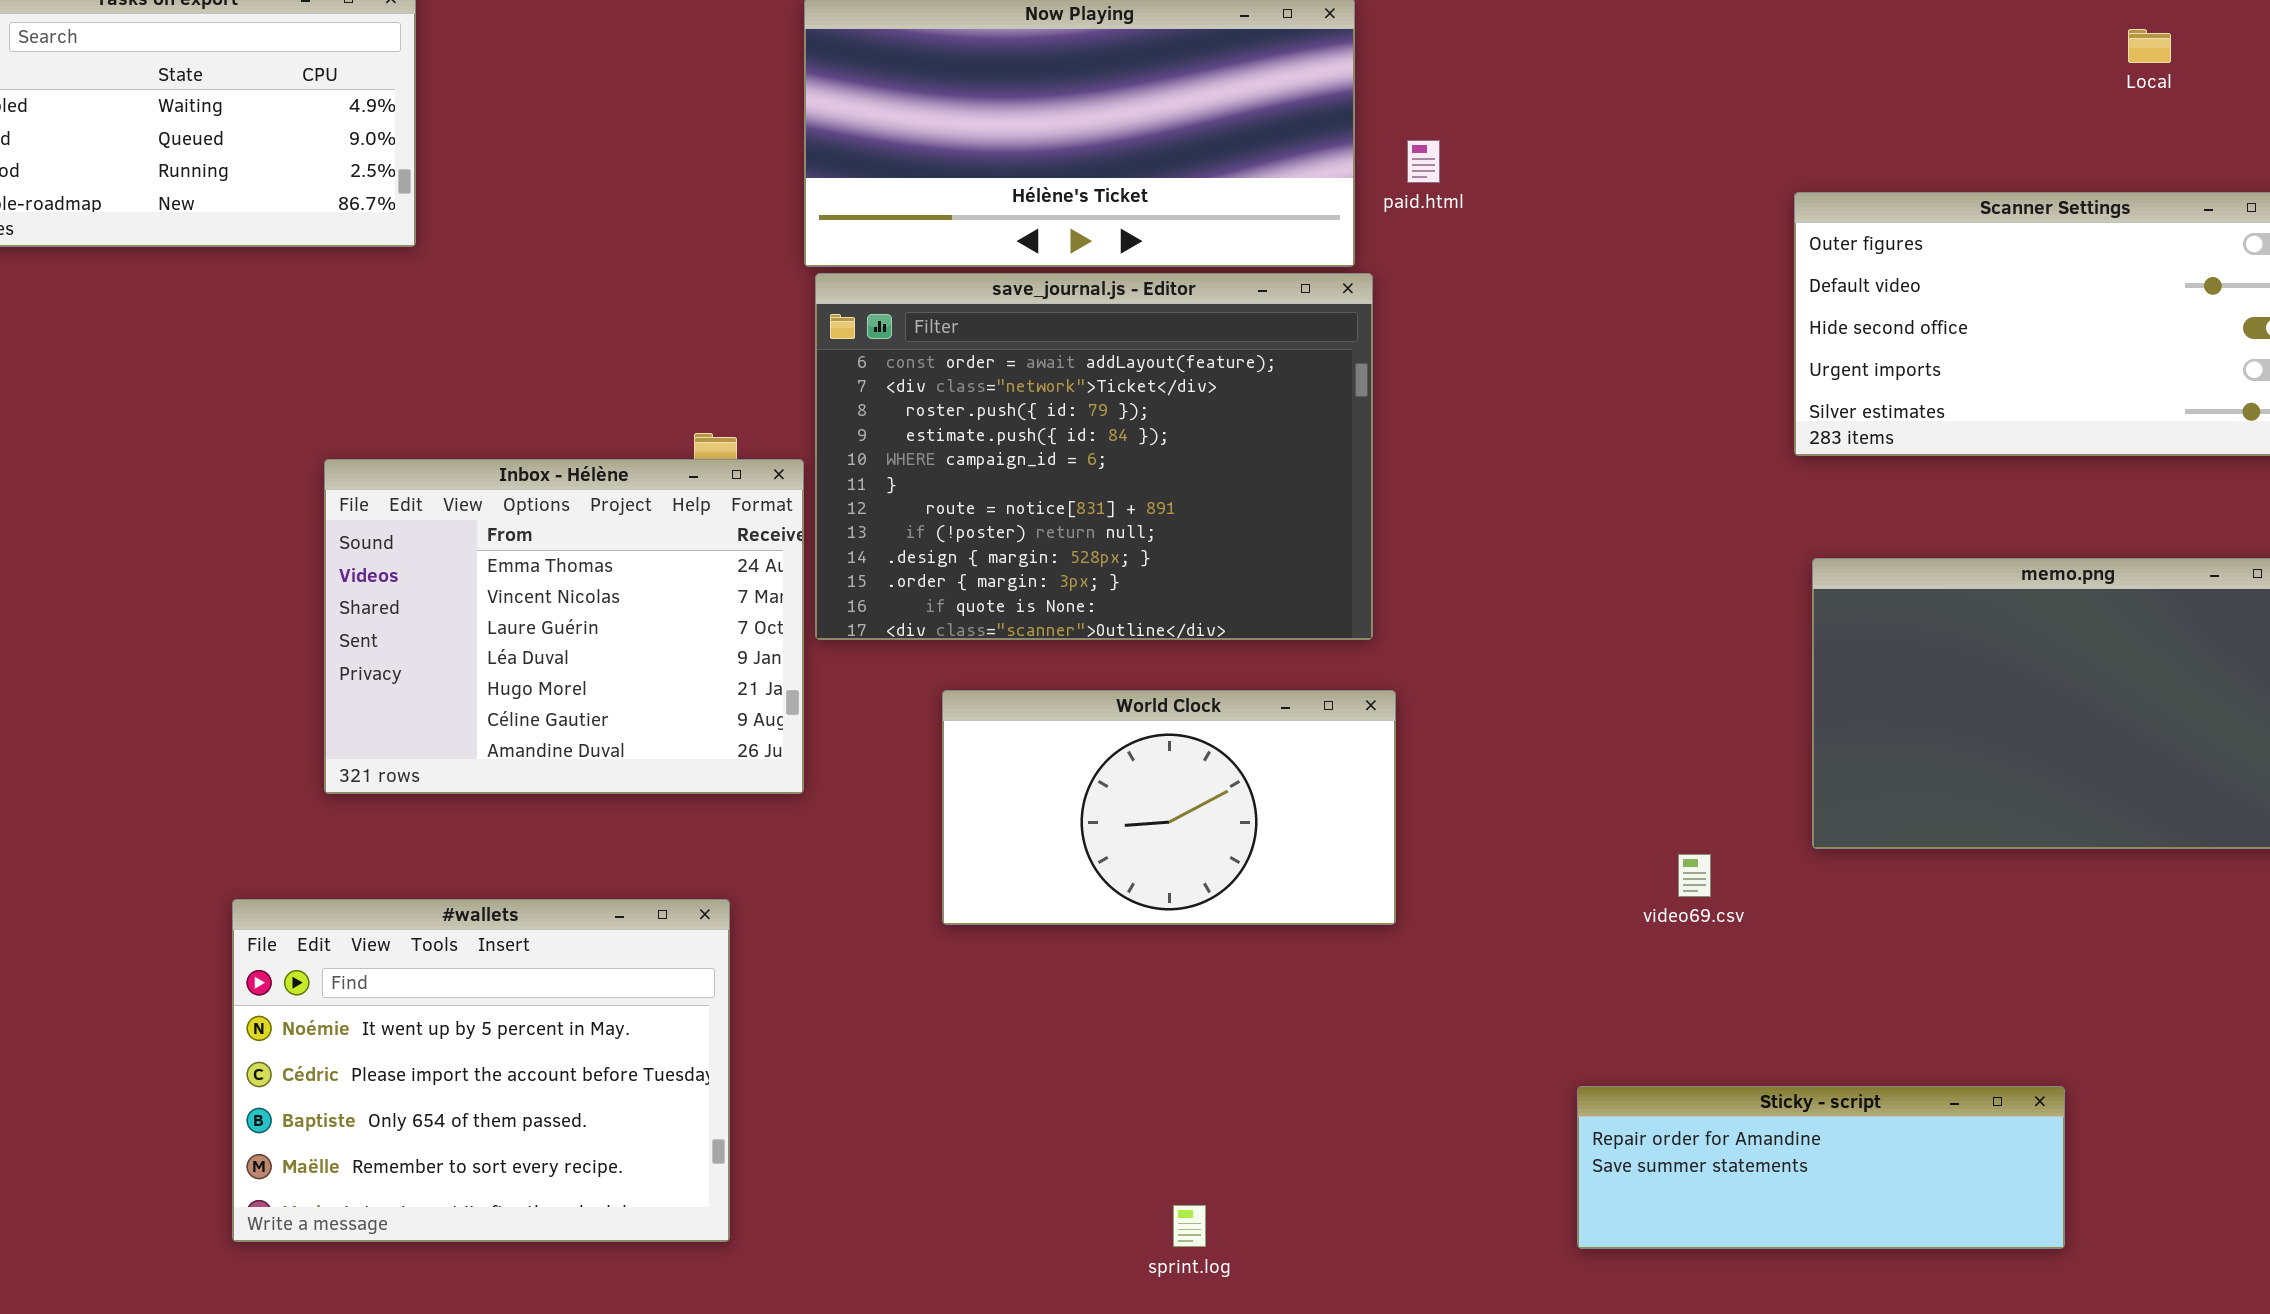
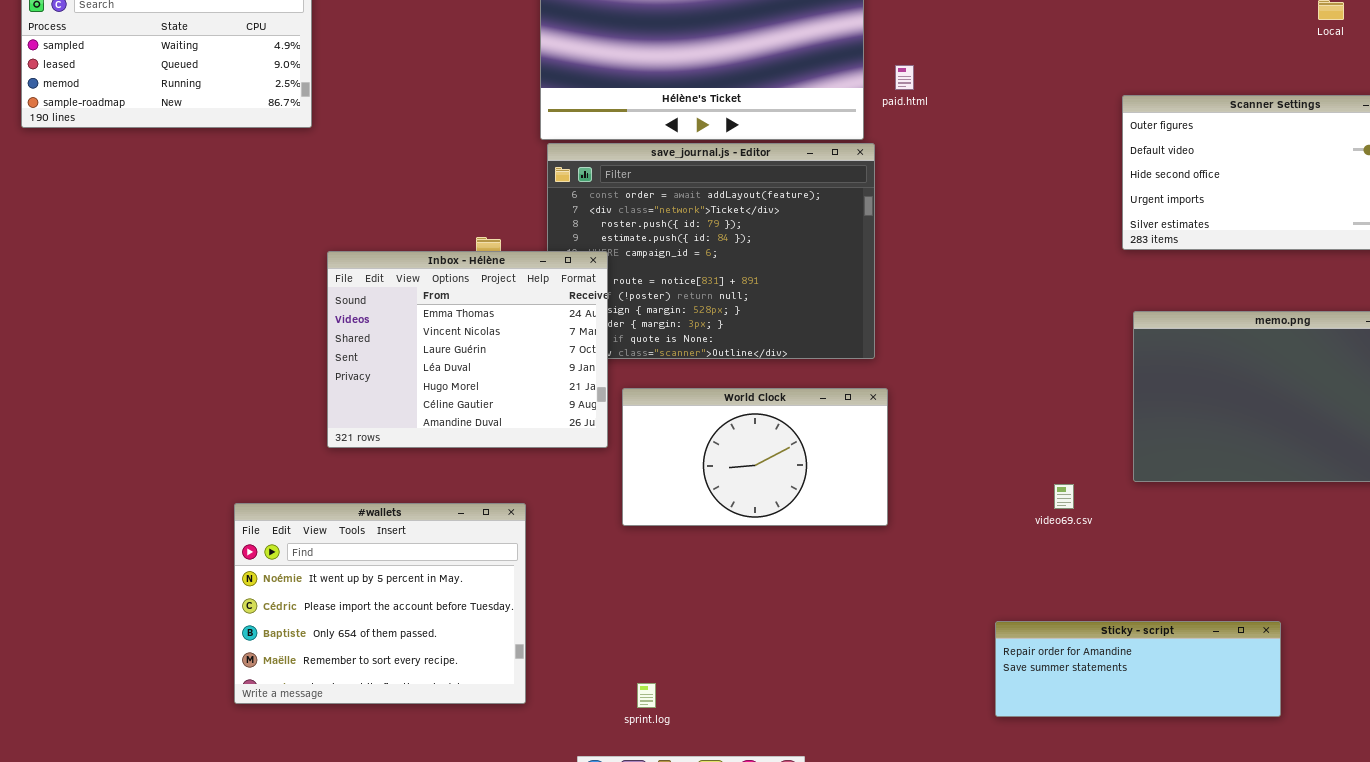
Inbox - Hélène: [324,459,804,794] -> [327,251,608,448], moved
#wallets: [232,899,730,1242] -> [234,503,526,704], moved
sprint.log: [1173,1205,1206,1247] -> [637,683,656,708], moved

